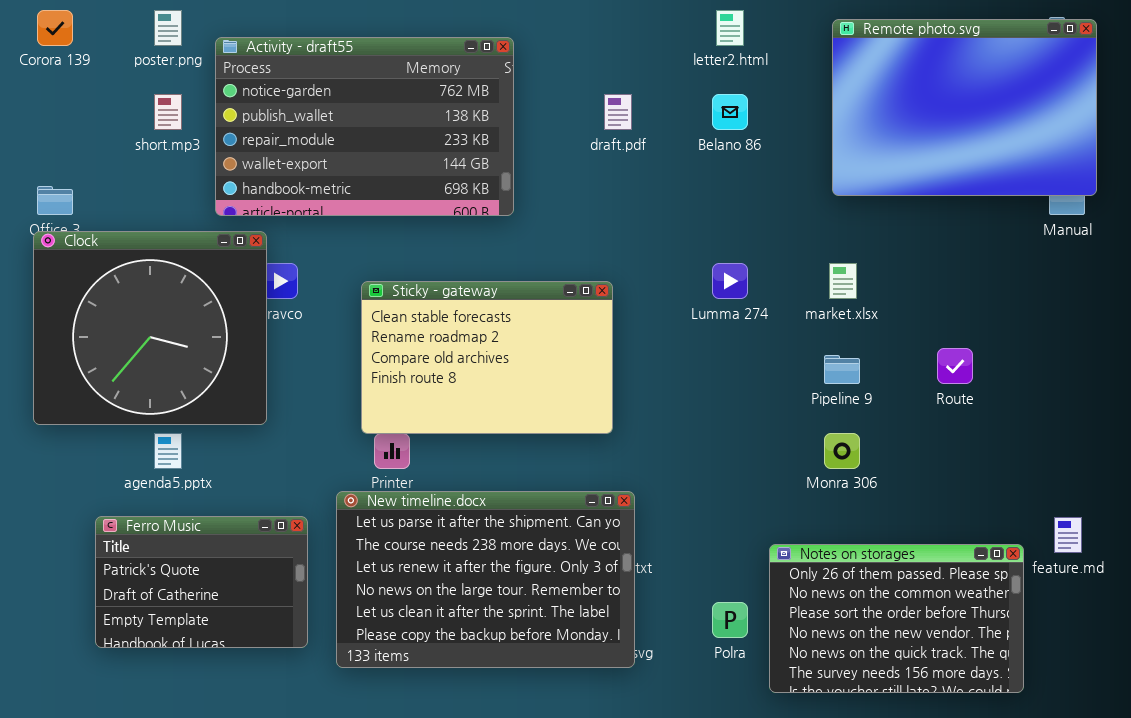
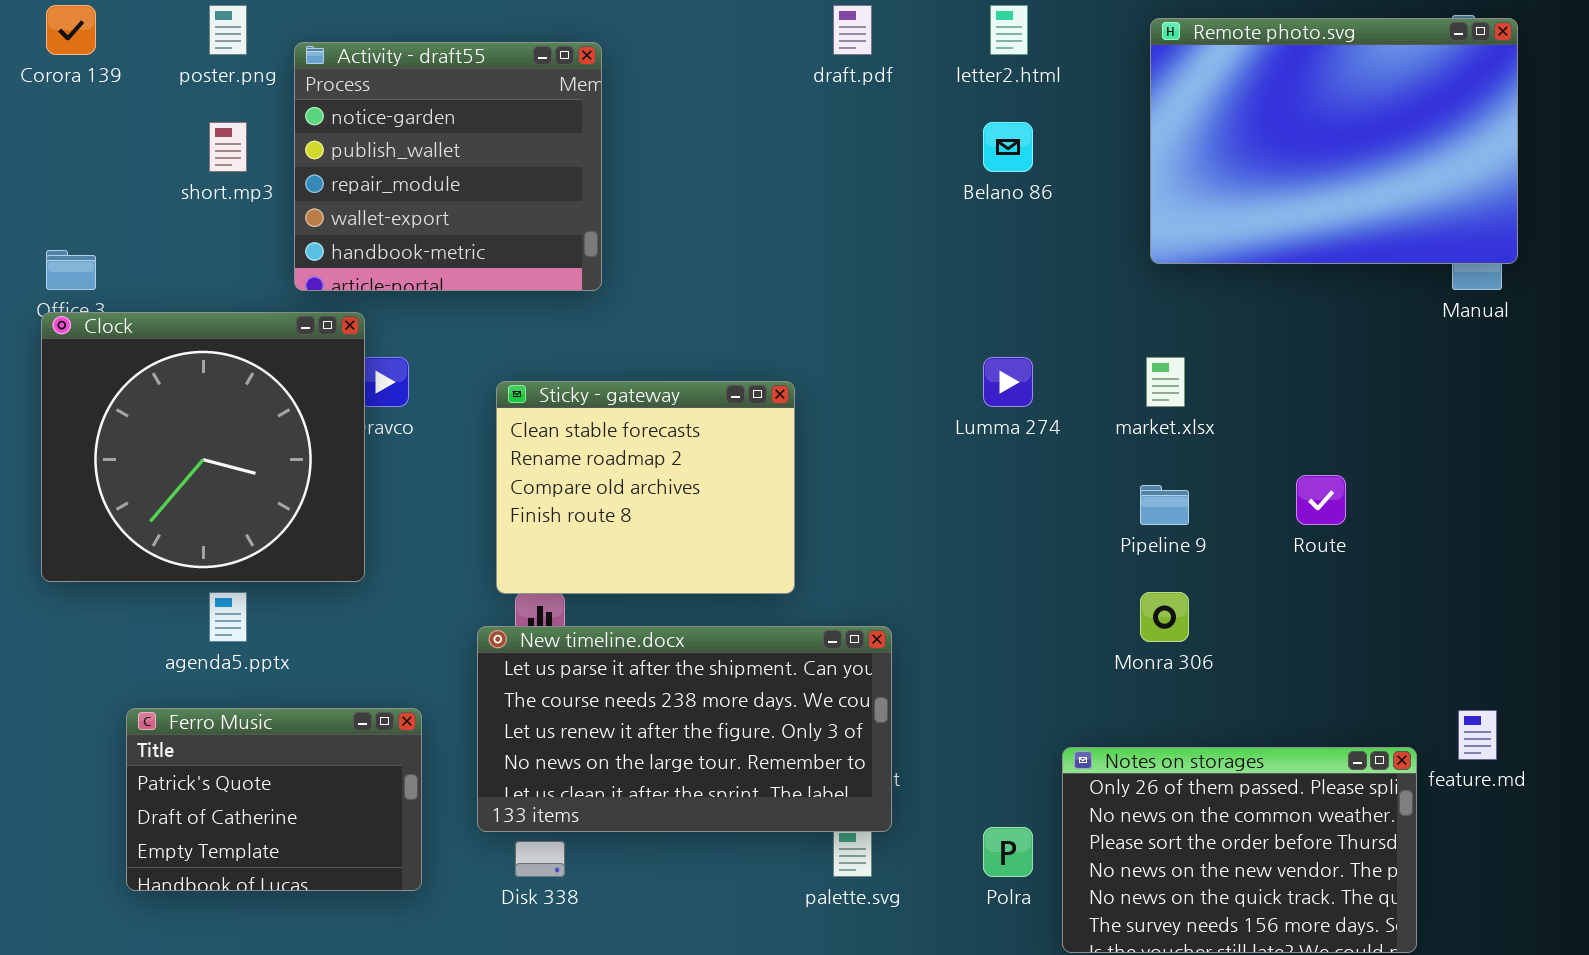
Activity - draft55: [215,37,514,216] -> [294,42,602,291], resized
draft.pdf: [604,94,632,130] -> [833,5,872,55], moved
Sticky - gateway: [361,281,613,434] -> [496,381,795,594], resized
New timeline.docx: [336,491,635,668] -> [477,626,892,832], moved, resized

